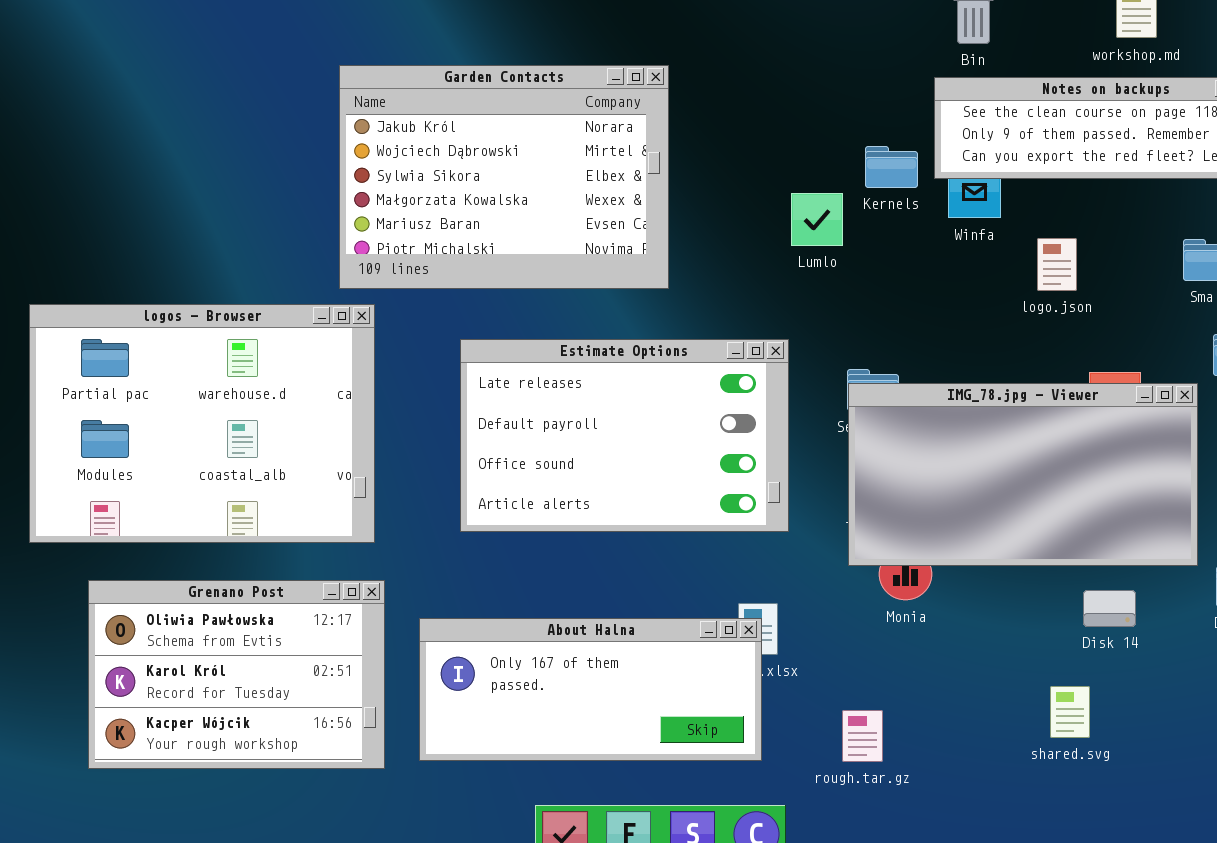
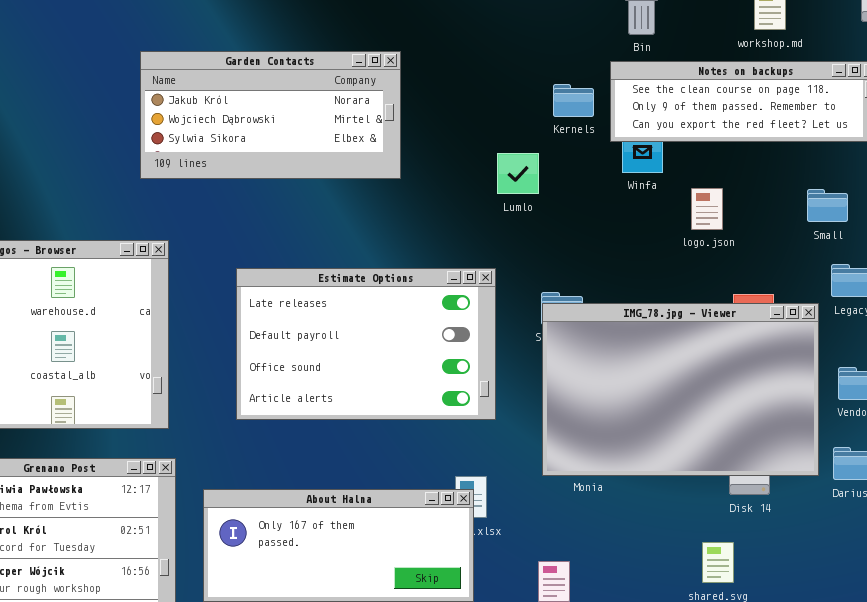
Garden Contacts: [339,65,669,289] -> [140,51,401,179], resized
Kernels: [865,146,918,188] -> [553,84,594,117], moved
IMG_78.jpg - Viewer: [848,383,1198,566] -> [542,303,819,476], resized

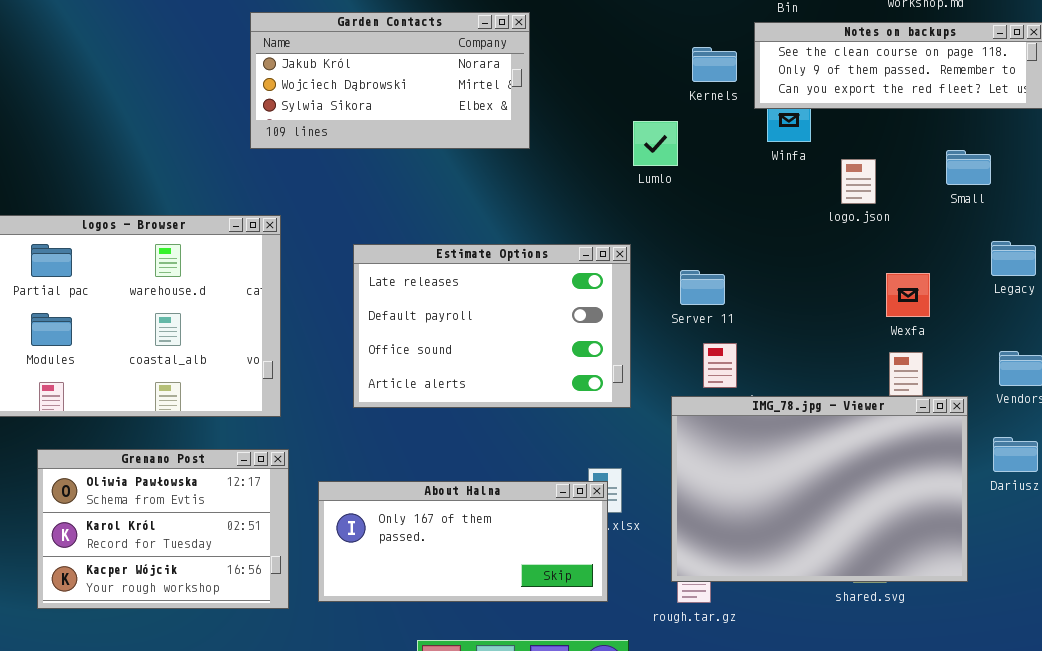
Small: [807,189,848,222] -> [946,150,991,185], moved
IMG_78.jpg - Viewer: [542,303,819,476] -> [671,396,968,582], moved

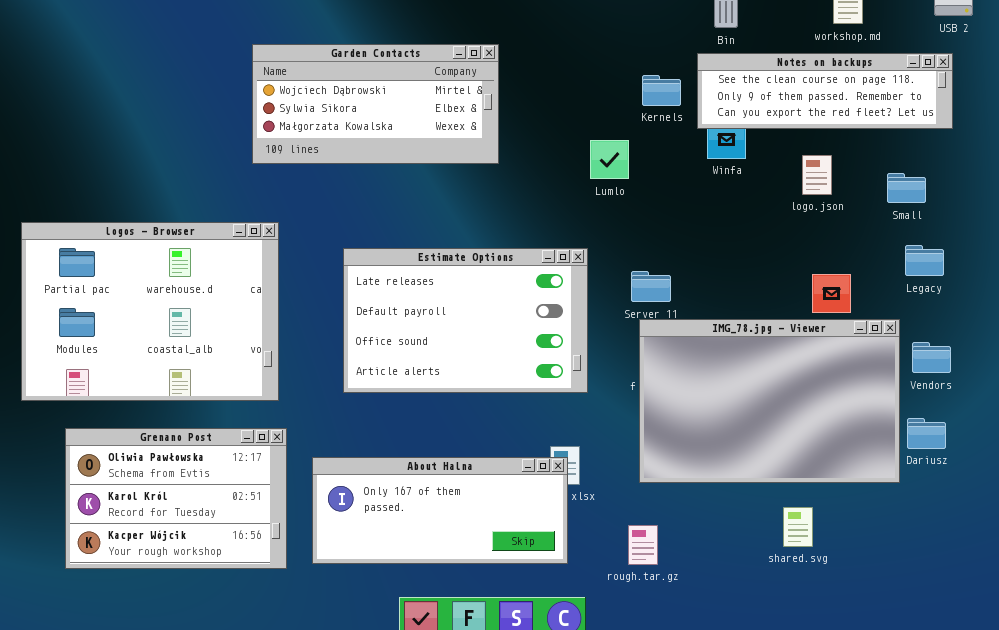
Garden Contacts: [250,12,530,149] -> [252,44,499,164], scrolled down 1 row
Small: [946,150,991,185] -> [887,173,926,203], moved
logo.json: [841,159,876,204] -> [802,155,832,195], moved
IMG_78.jpg - Viewer: [671,396,968,582] -> [639,319,900,483], moved

